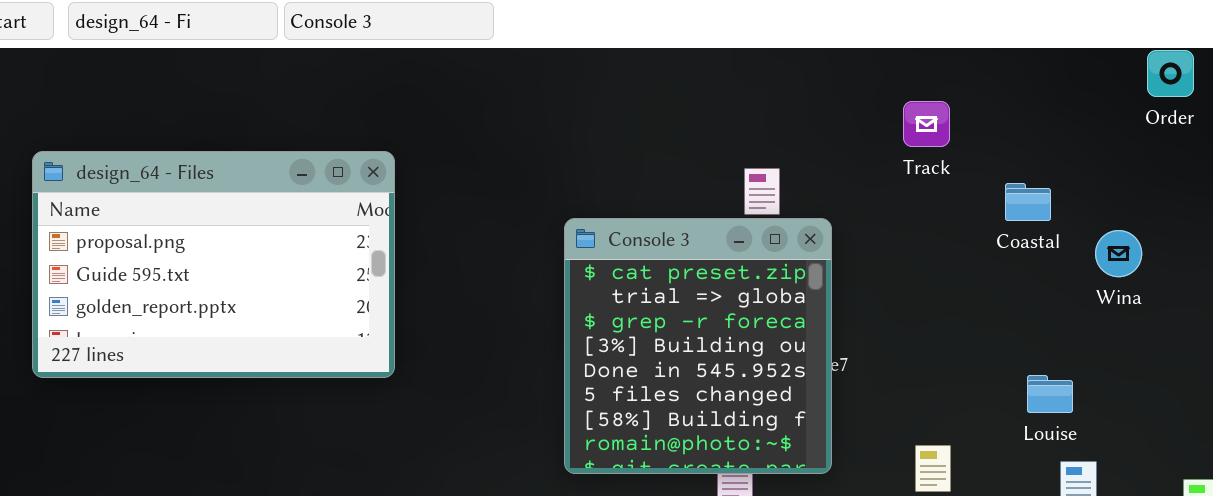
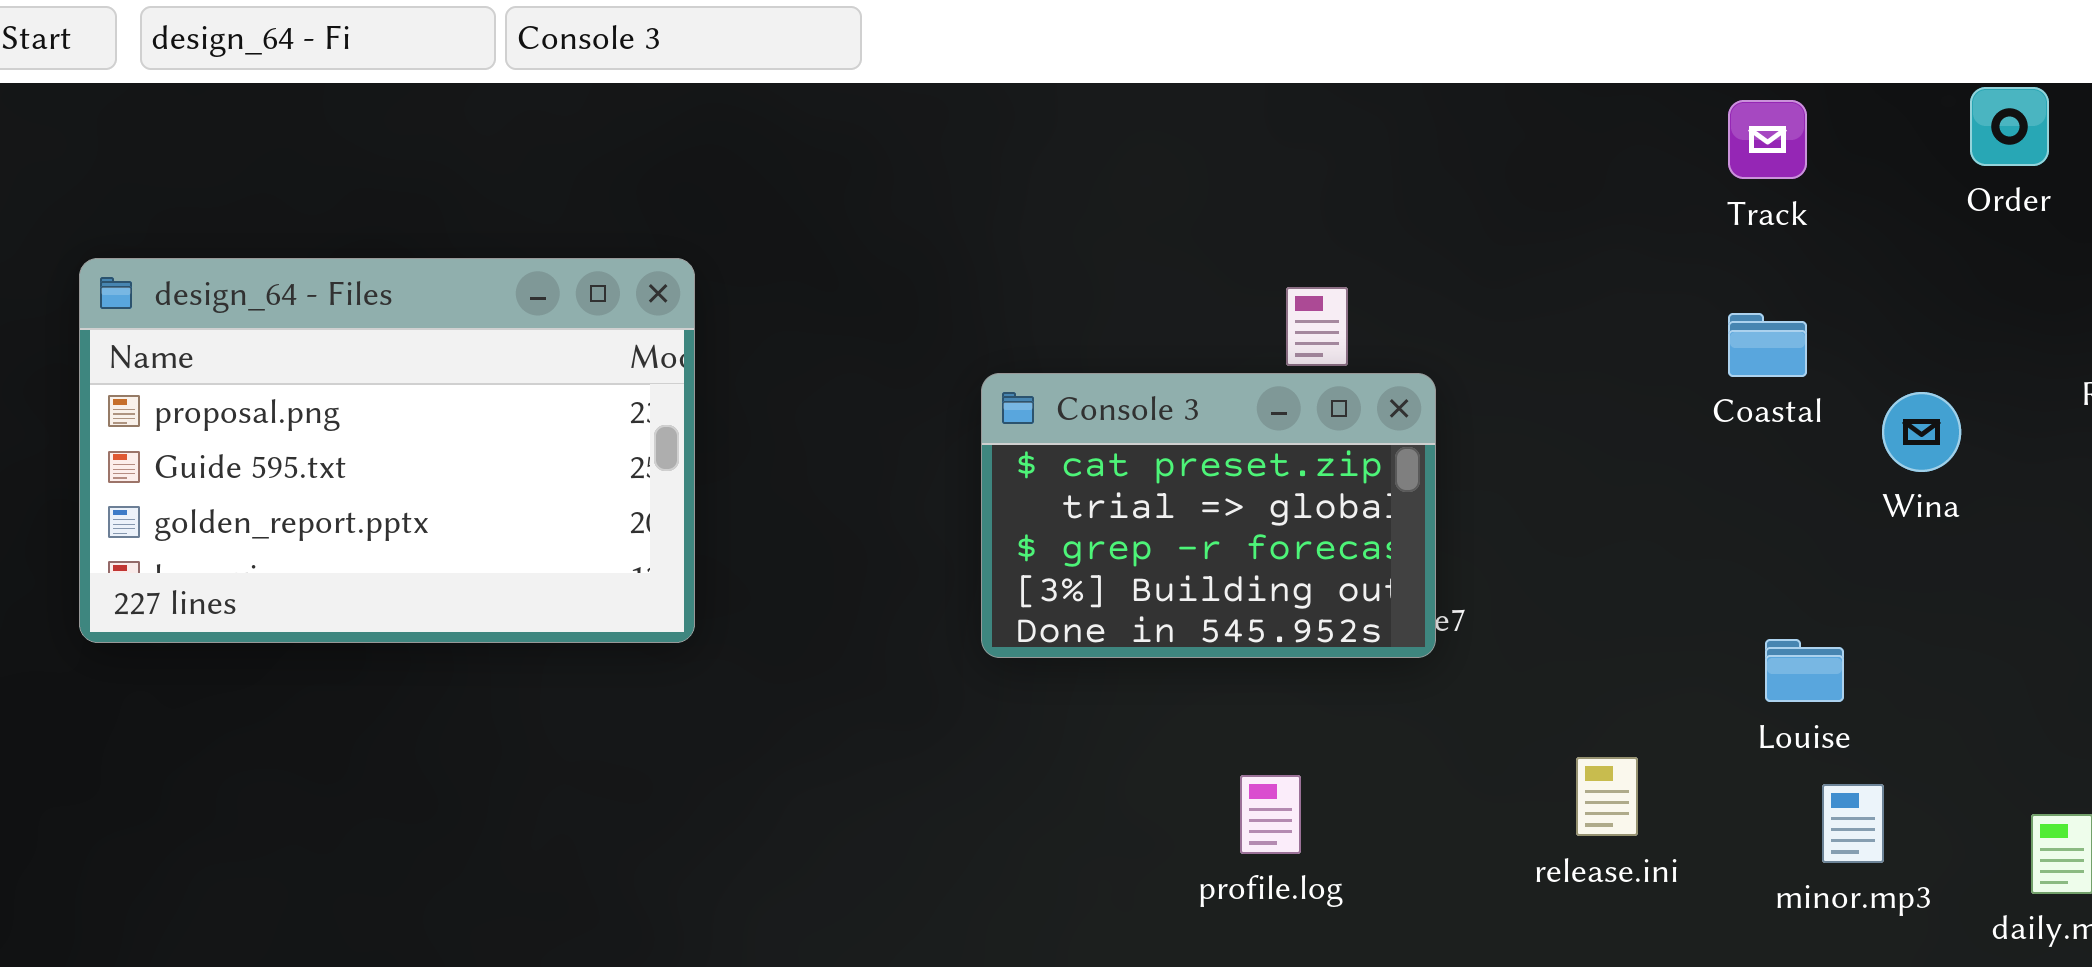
Track: [903,101,950,147] -> [1728,100,1807,179], moved
Console 3: [564,218,832,474] -> [981,373,1436,658], resized

